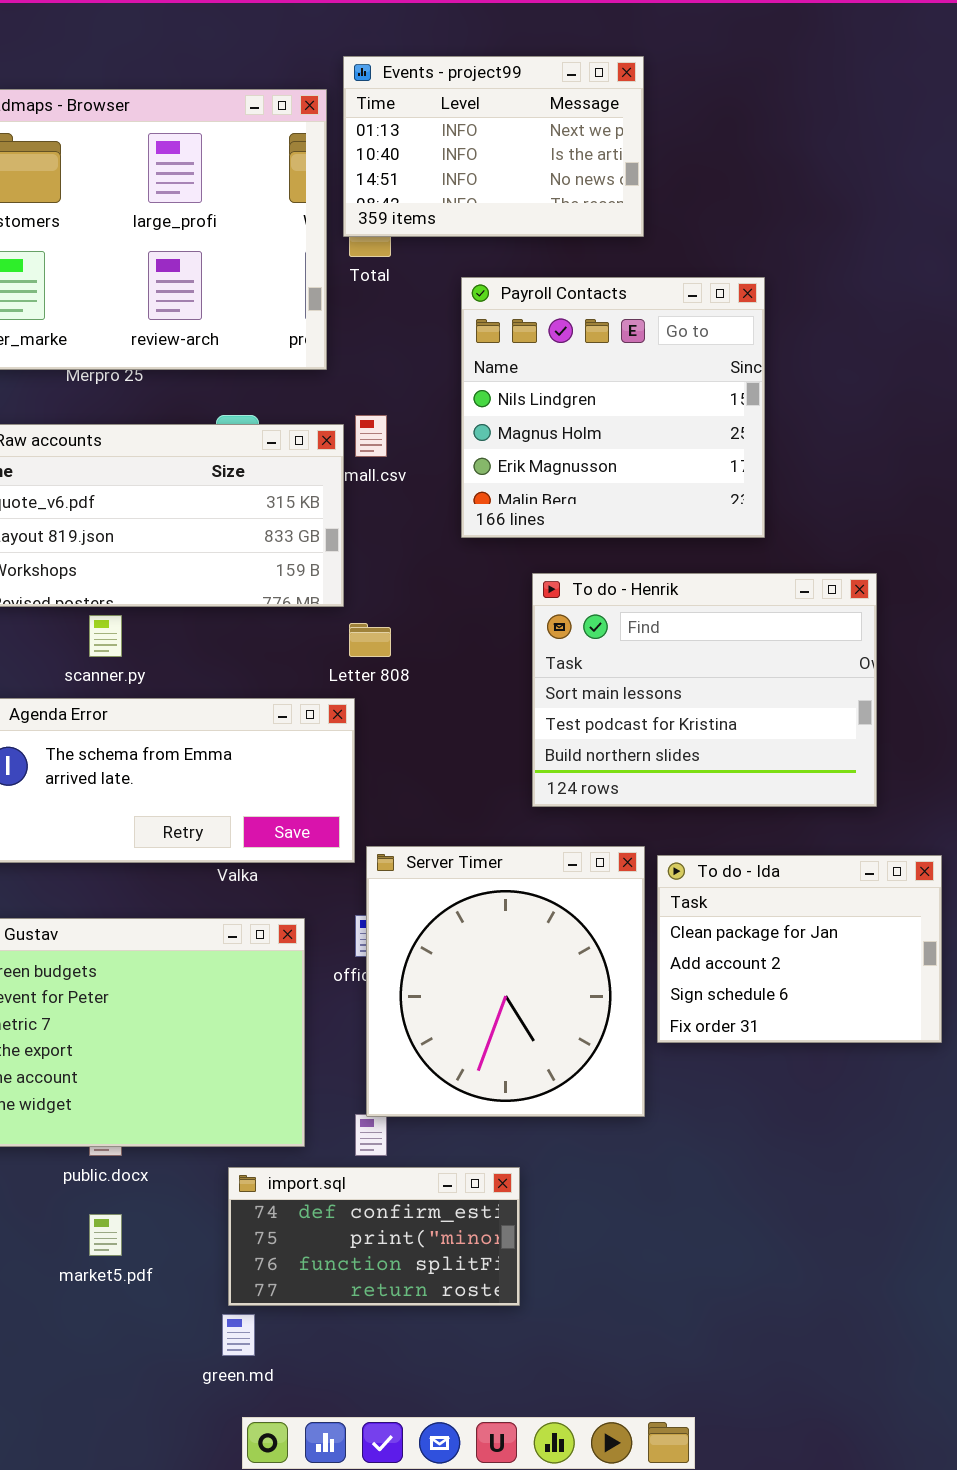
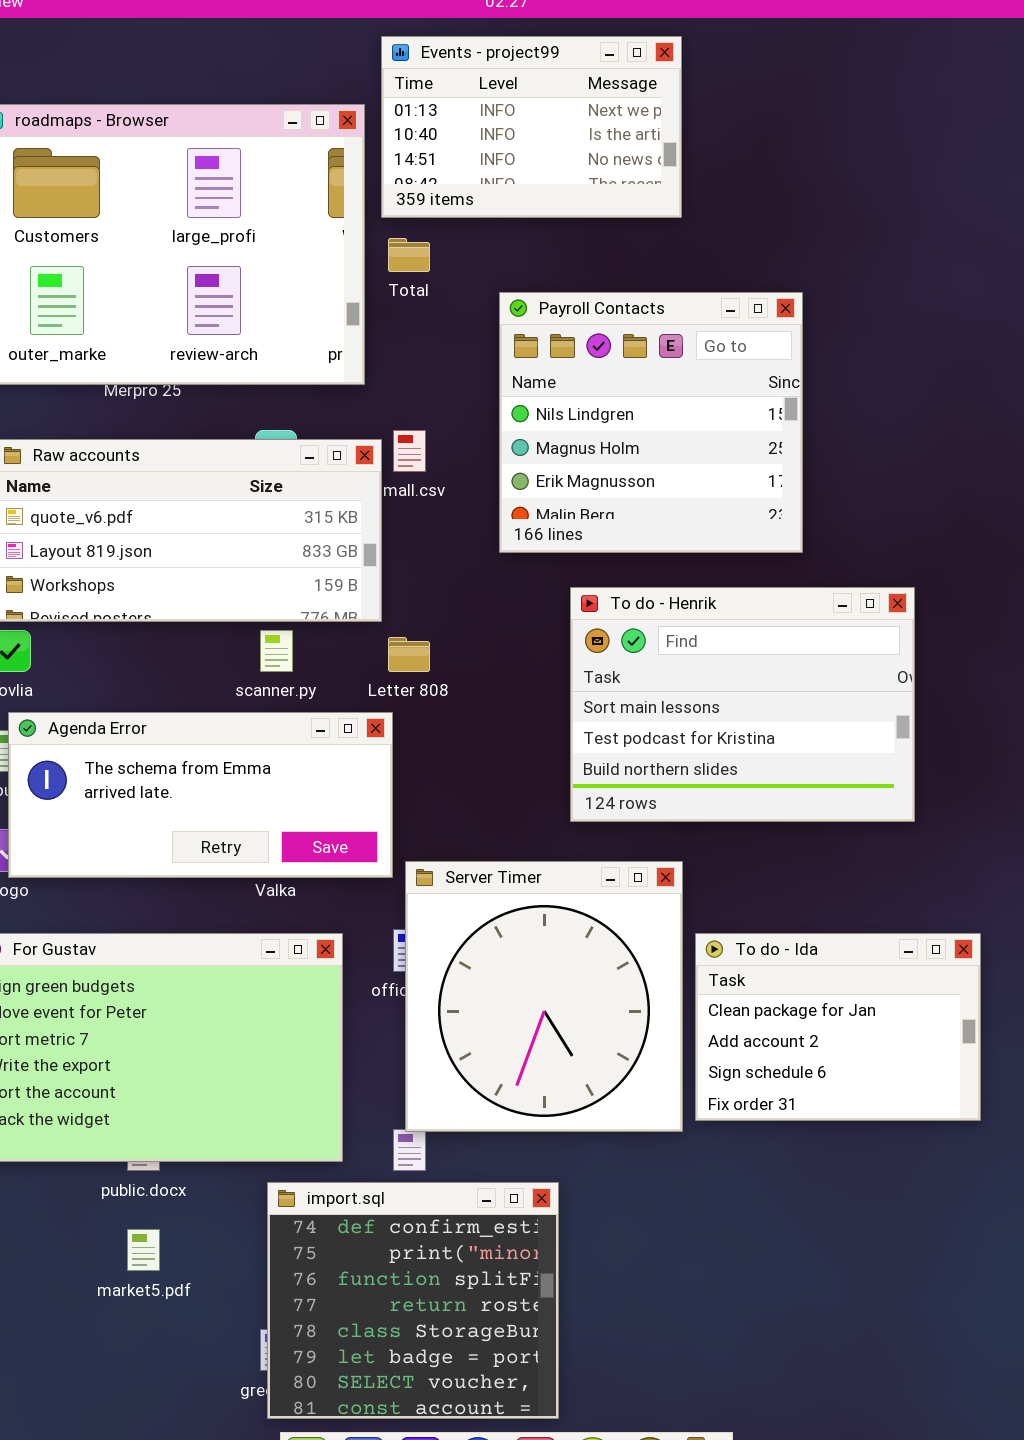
Events - project99: [343,56,644,237] -> [381,36,682,218], moved
scanner.py: [89,615,122,657] -> [260,630,293,672], moved
To do - Ida: [657,855,942,1043] -> [695,933,981,1121], moved
import.sql: [228,1167,520,1306] -> [267,1182,559,1419], resized

